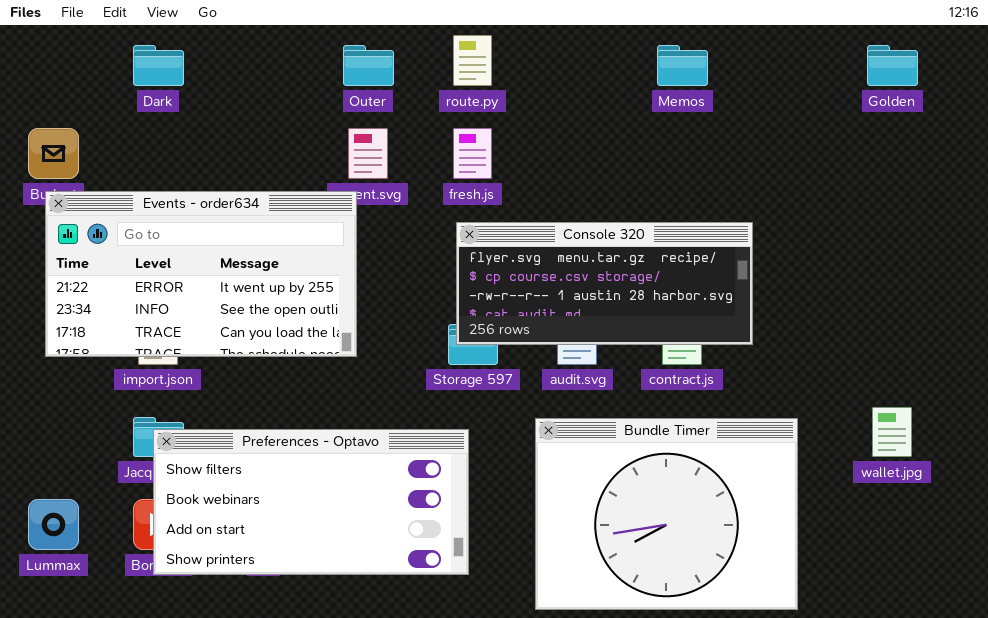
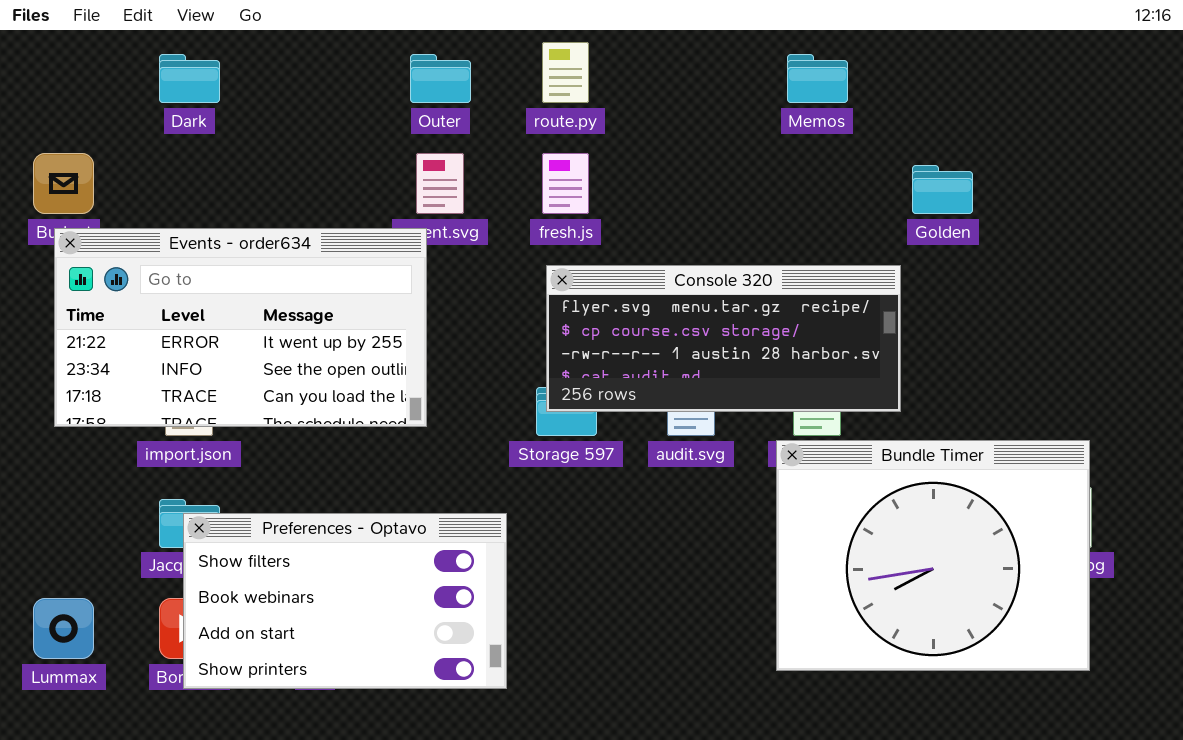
Golden: [867,45,918,86] -> [912,165,973,214], moved
Bundle Timer: [535,418,798,610] -> [776,440,1090,671], moved
Preferences - Optavo: [153,429,469,575] -> [183,513,507,689], resized

